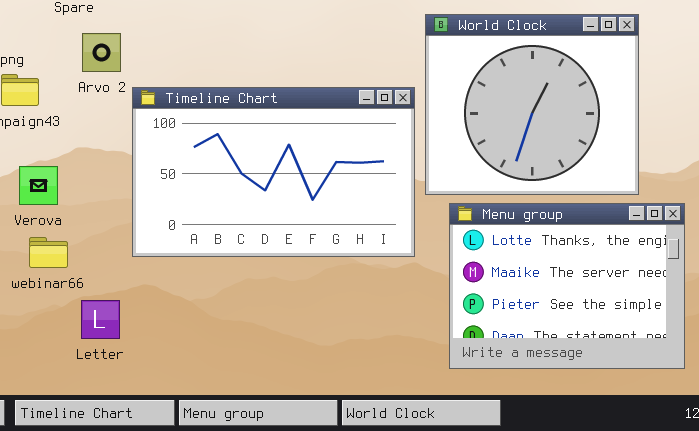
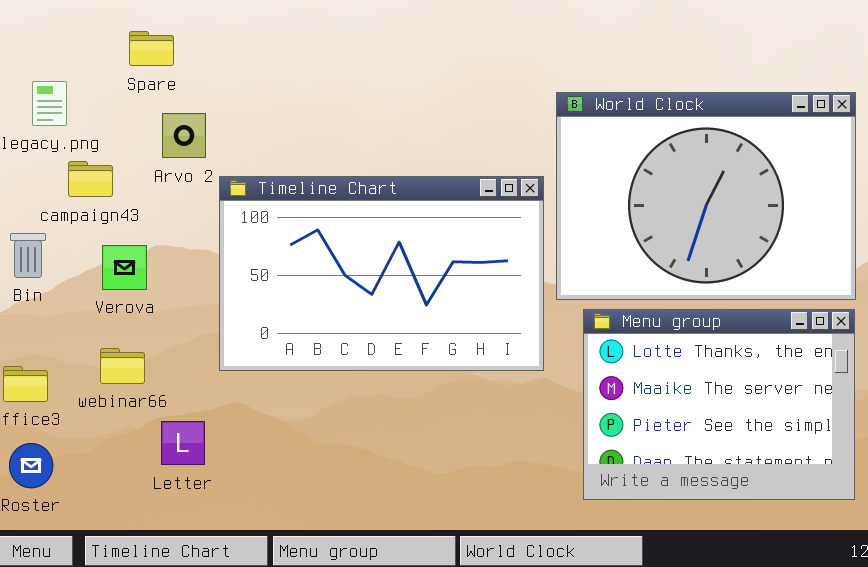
World Clock: [425,14,639,195] -> [556,92,856,300], resized
Verova: [19,166,58,205] -> [102,245,147,290], moved

